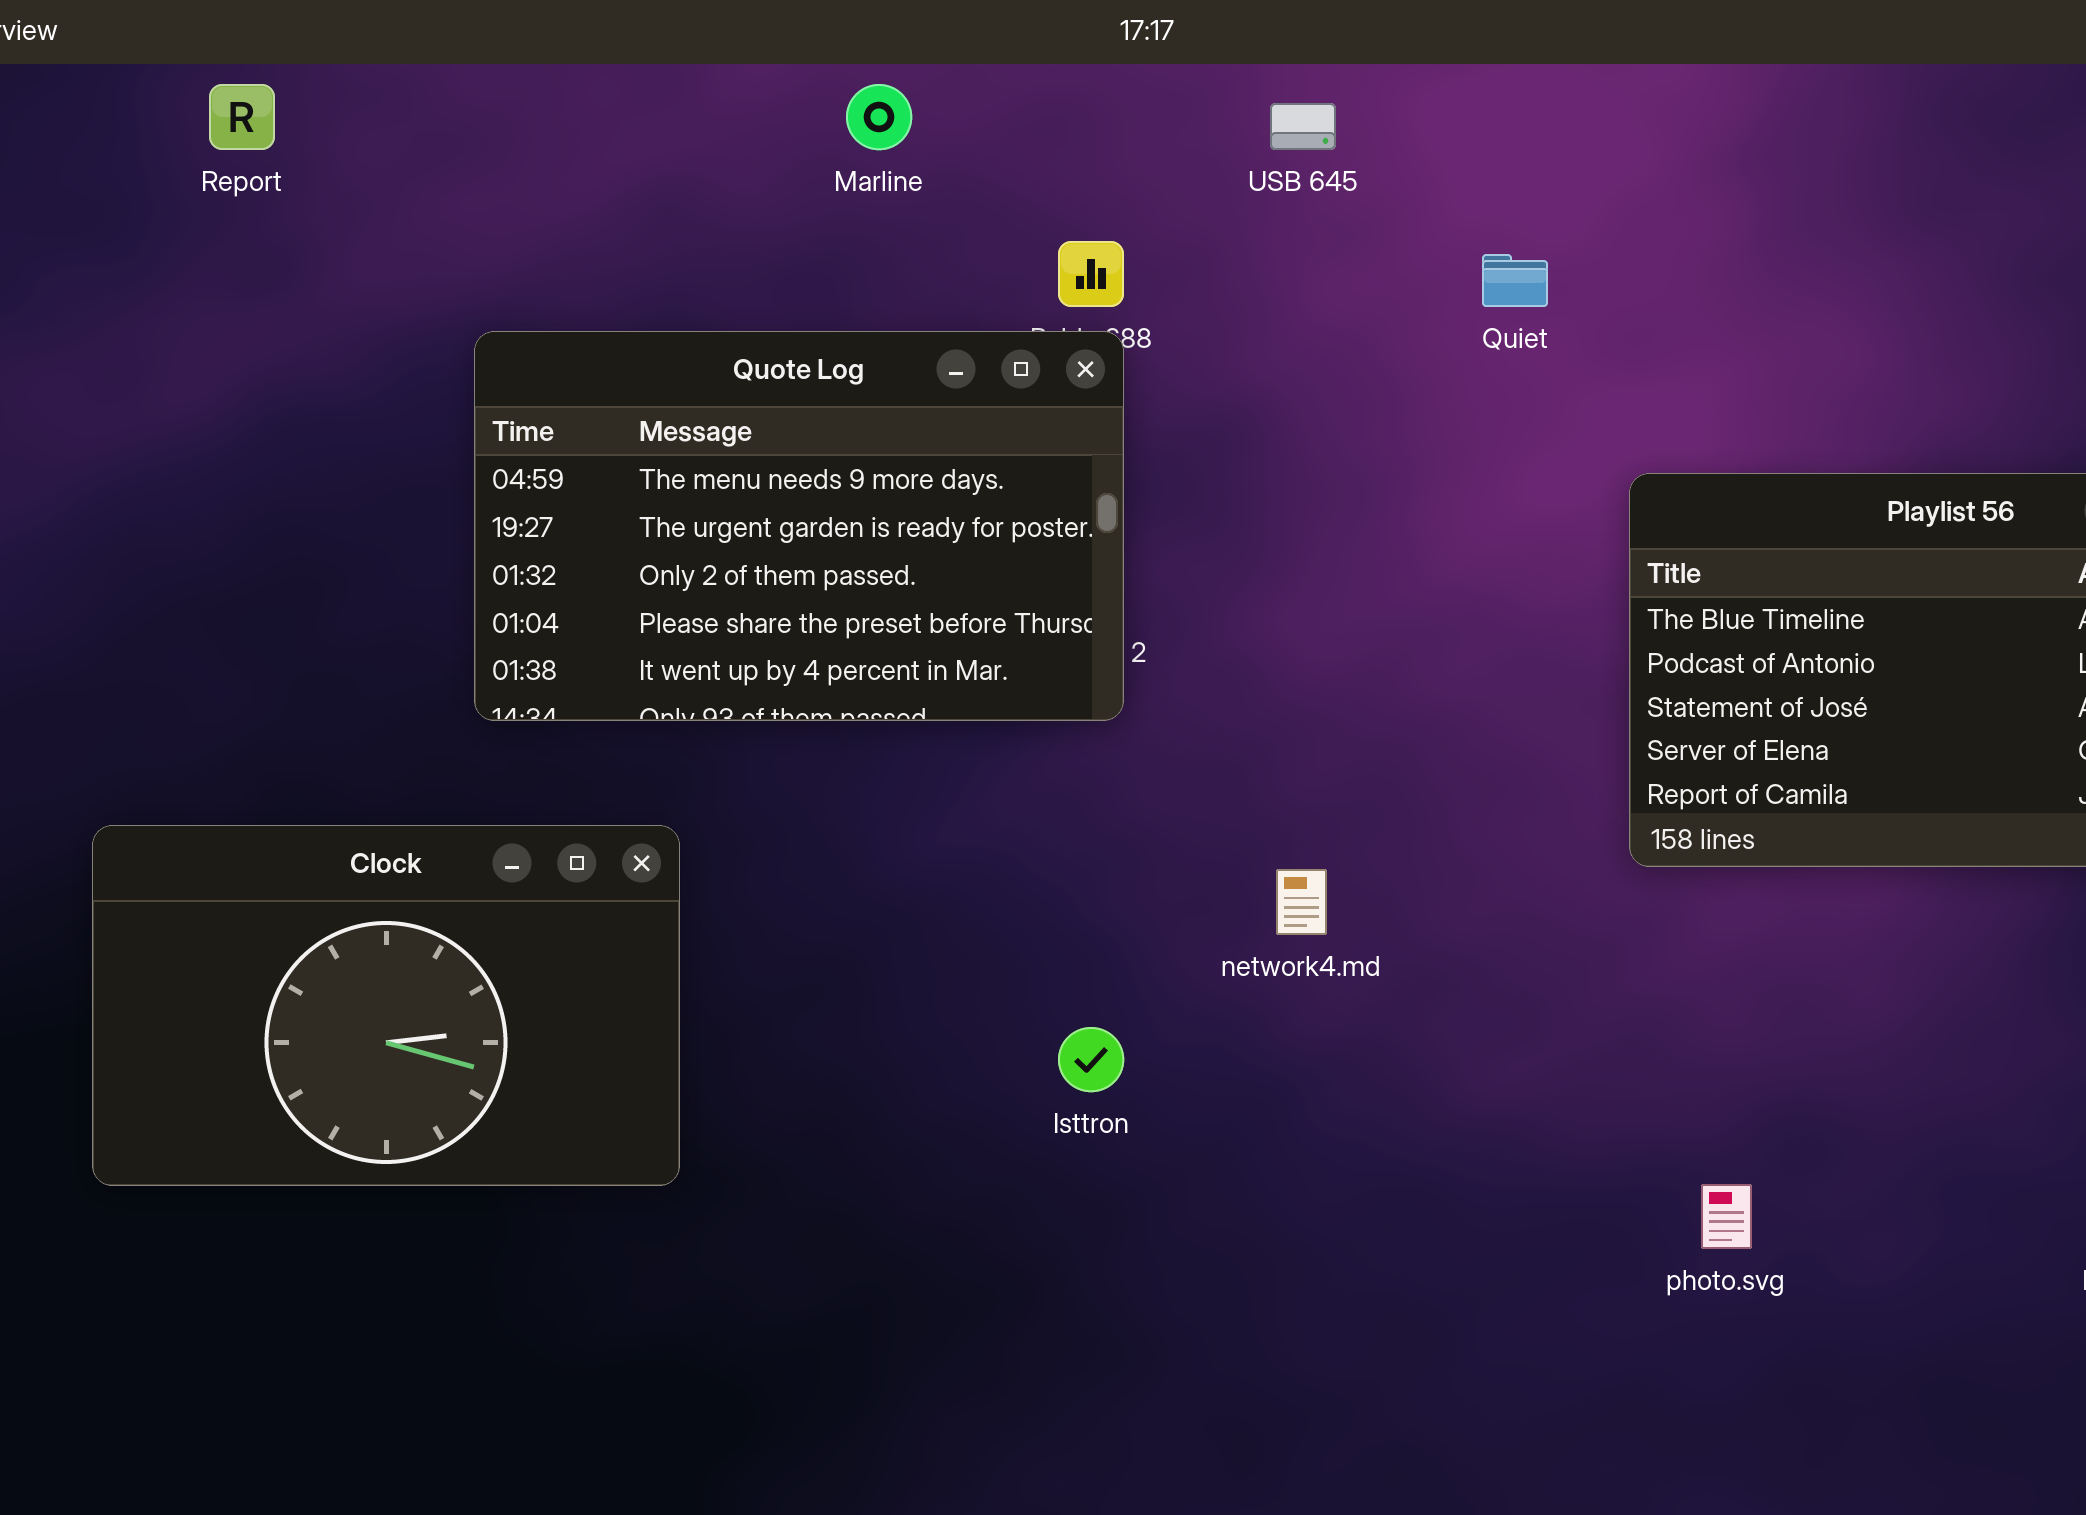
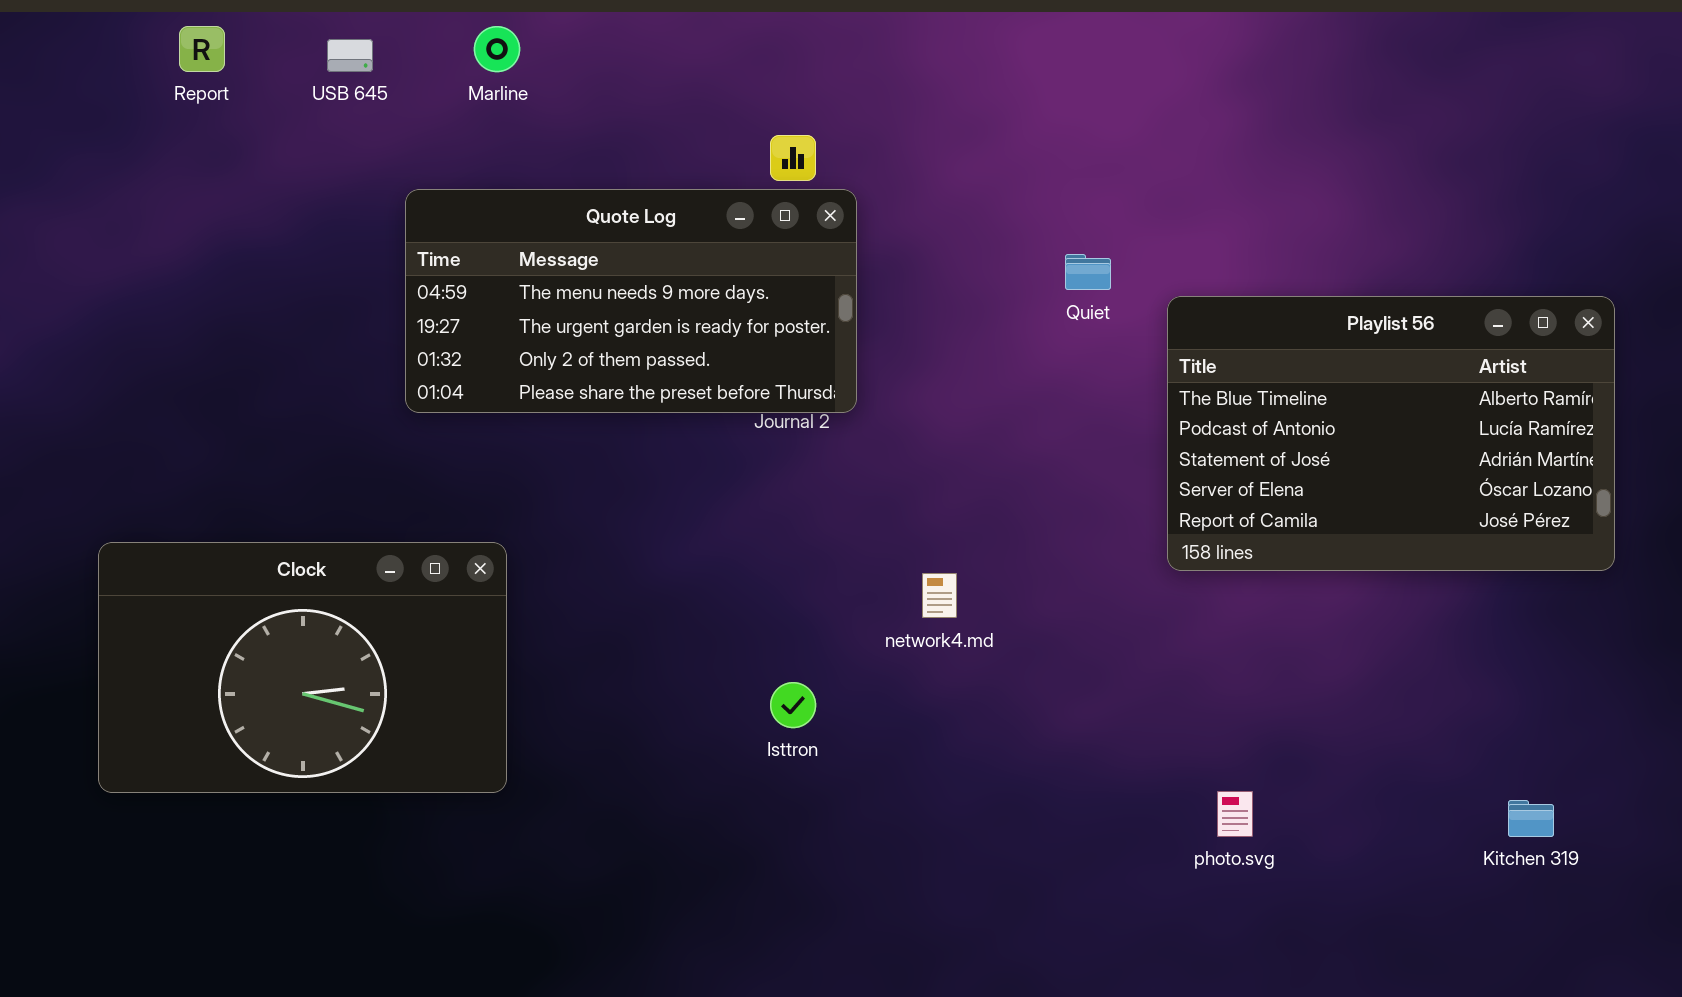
Marline: [846,84,912,150] -> [474,26,520,72], moved
USB 645: [1270,103,1336,150] -> [327,39,373,72], moved
Quiet: [1482,254,1548,307] -> [1065,254,1111,290], moved
Quote Log: [474,331,1124,721] -> [405,189,857,413], moved, resized

